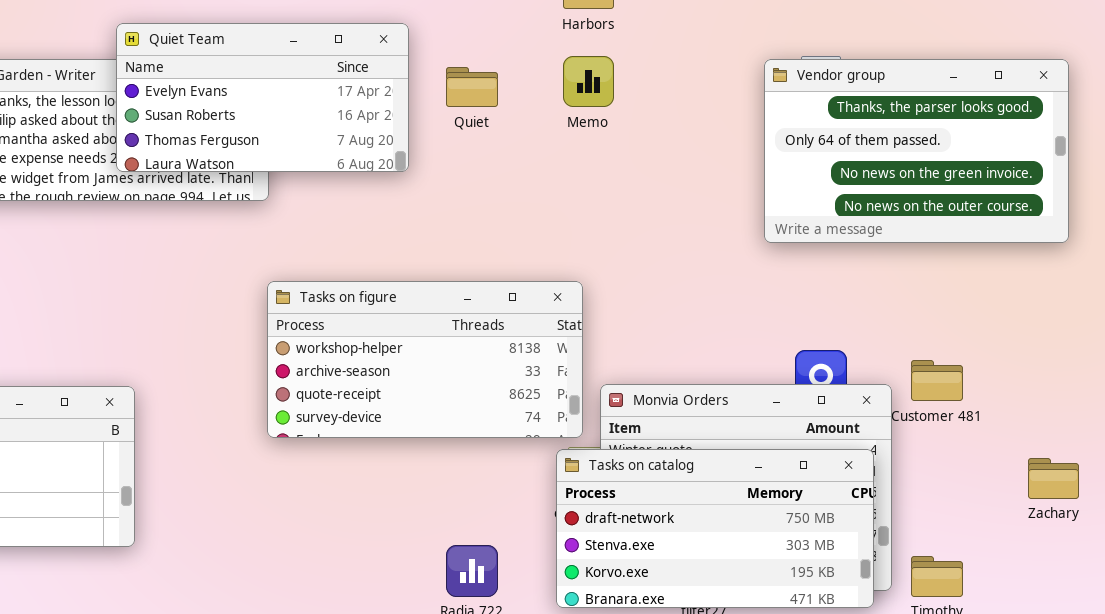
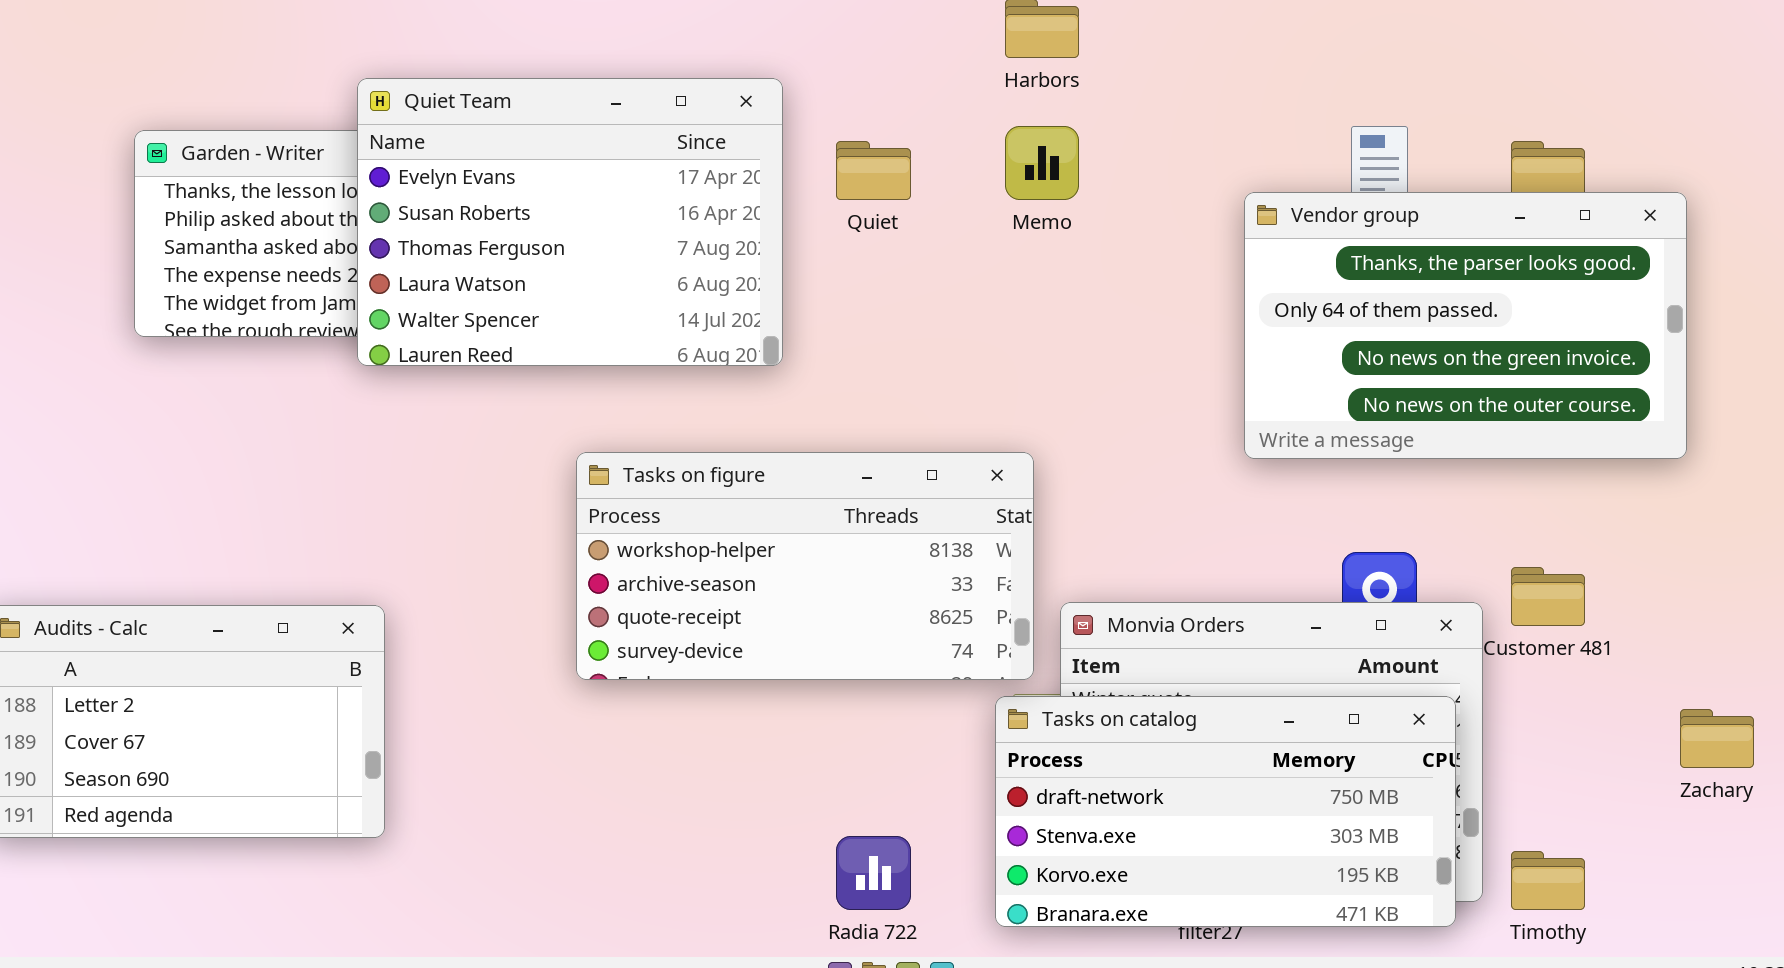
Quiet Team: [116,23,409,172] -> [357,78,783,366], resized
Vendor group: [764,59,1069,243] -> [1244,192,1687,459], moved

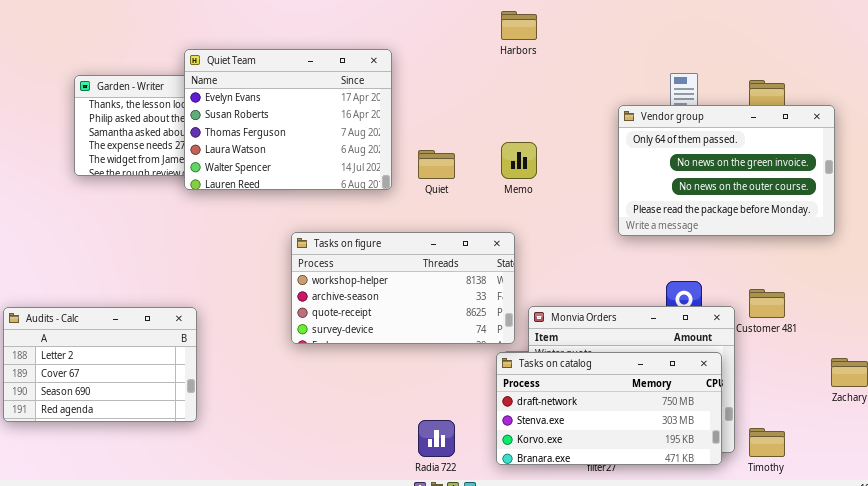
Memo: [1005,126,1079,200] -> [501,142,537,179], moved
Quiet: [836,141,911,200] -> [418,150,455,179], moved
Vendor group: [1244,192,1687,459] -> [618,105,835,236], scrolled down 1 row

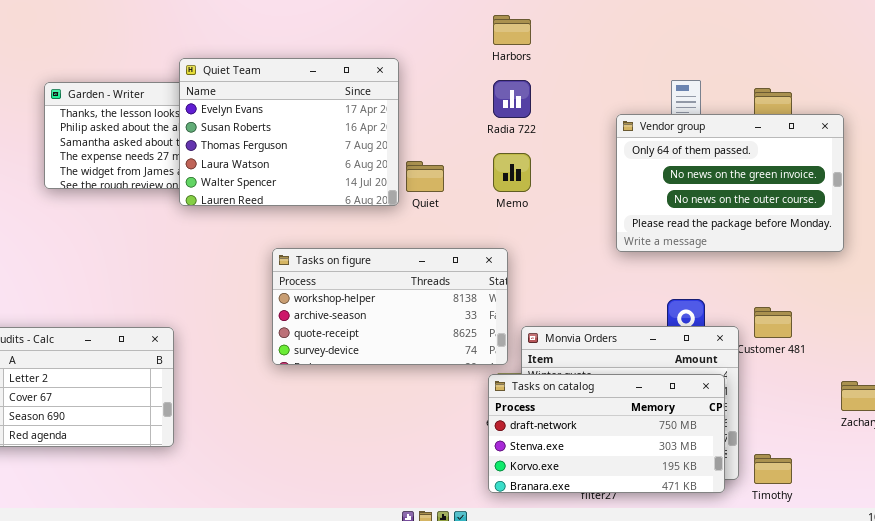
Quiet Team: [184,49,392,190] -> [179,58,399,206], moved
Radia 722: [418,420,455,457] -> [493,80,531,118], moved

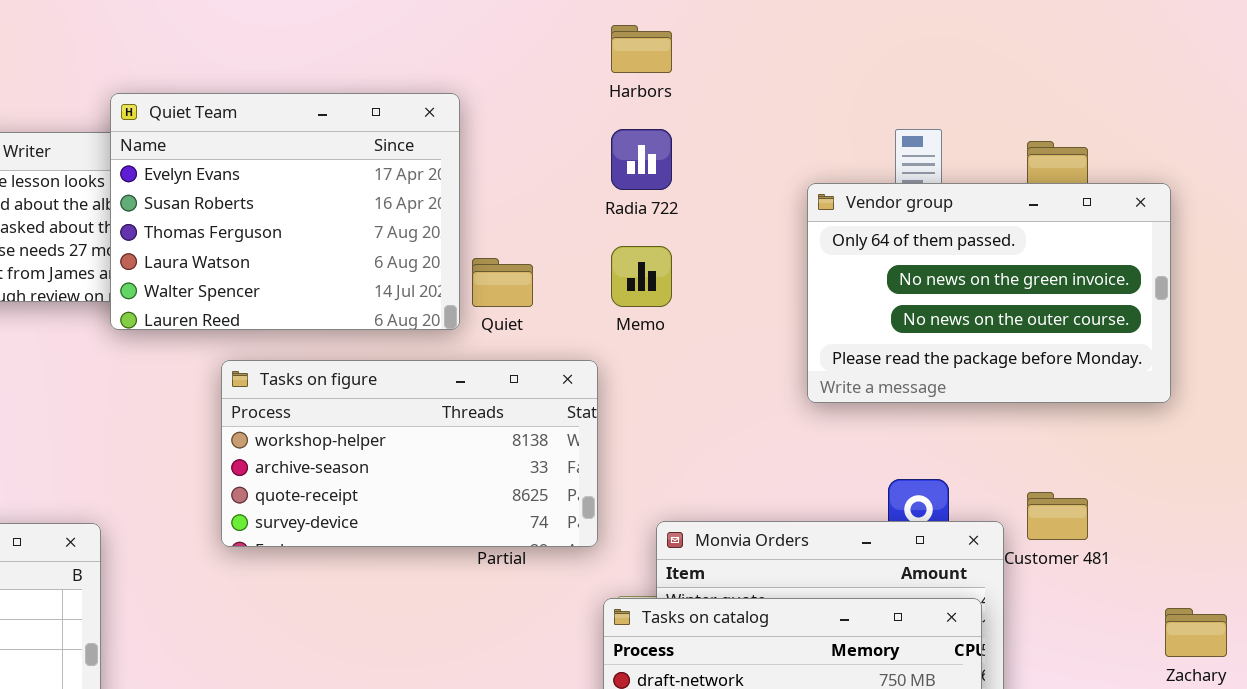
Tasks on figure: [272,248,508,365] -> [221,360,598,547], moved

